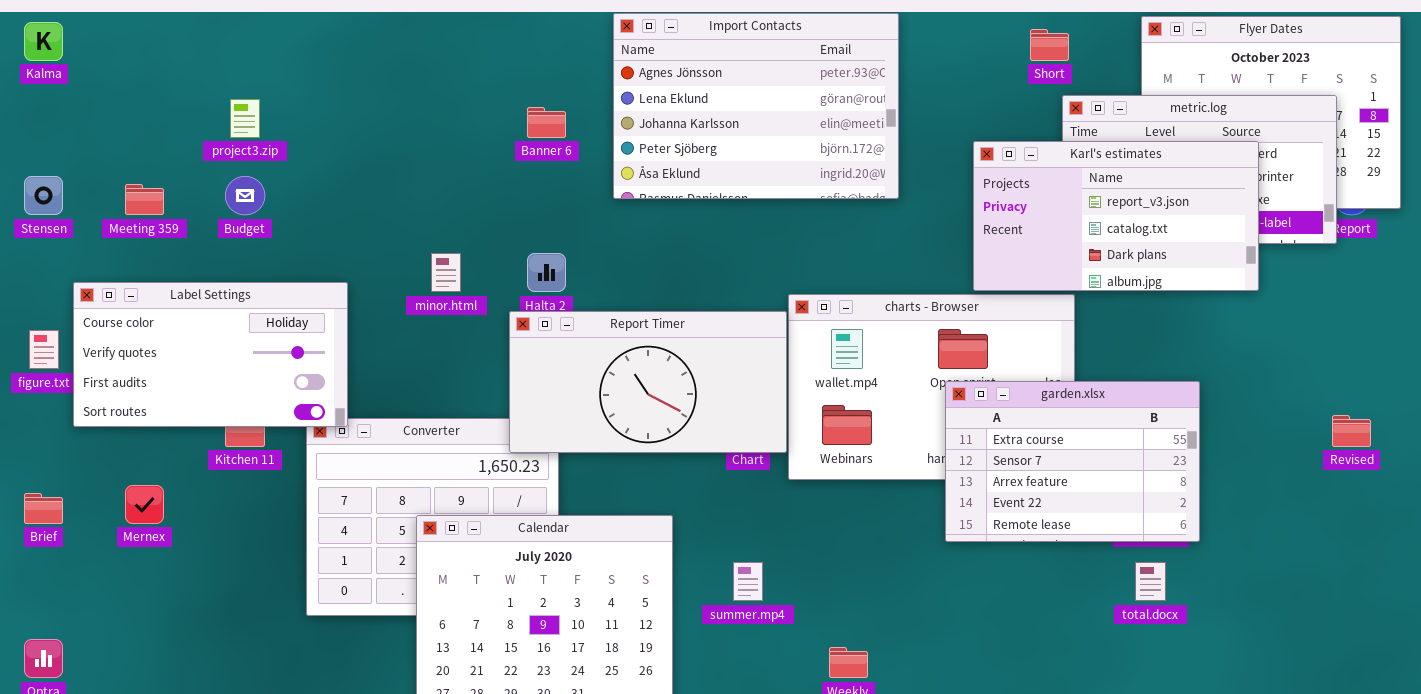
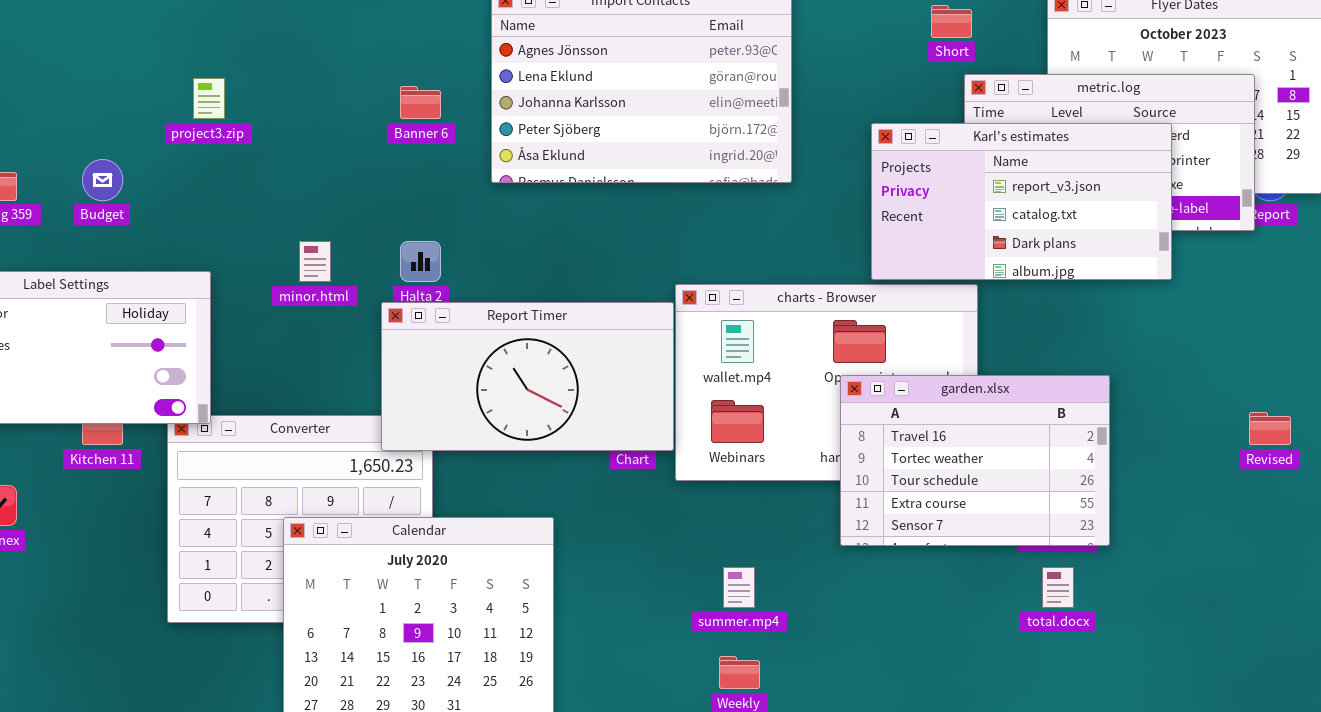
project3.zip: [230,99,260,138] -> [193,78,225,119], moved
garden.xlsx: [945,381,1200,542] -> [840,375,1110,546], scrolled up 3 rows
summer.mp4: [733,562,763,601] -> [723,567,755,608], moved

